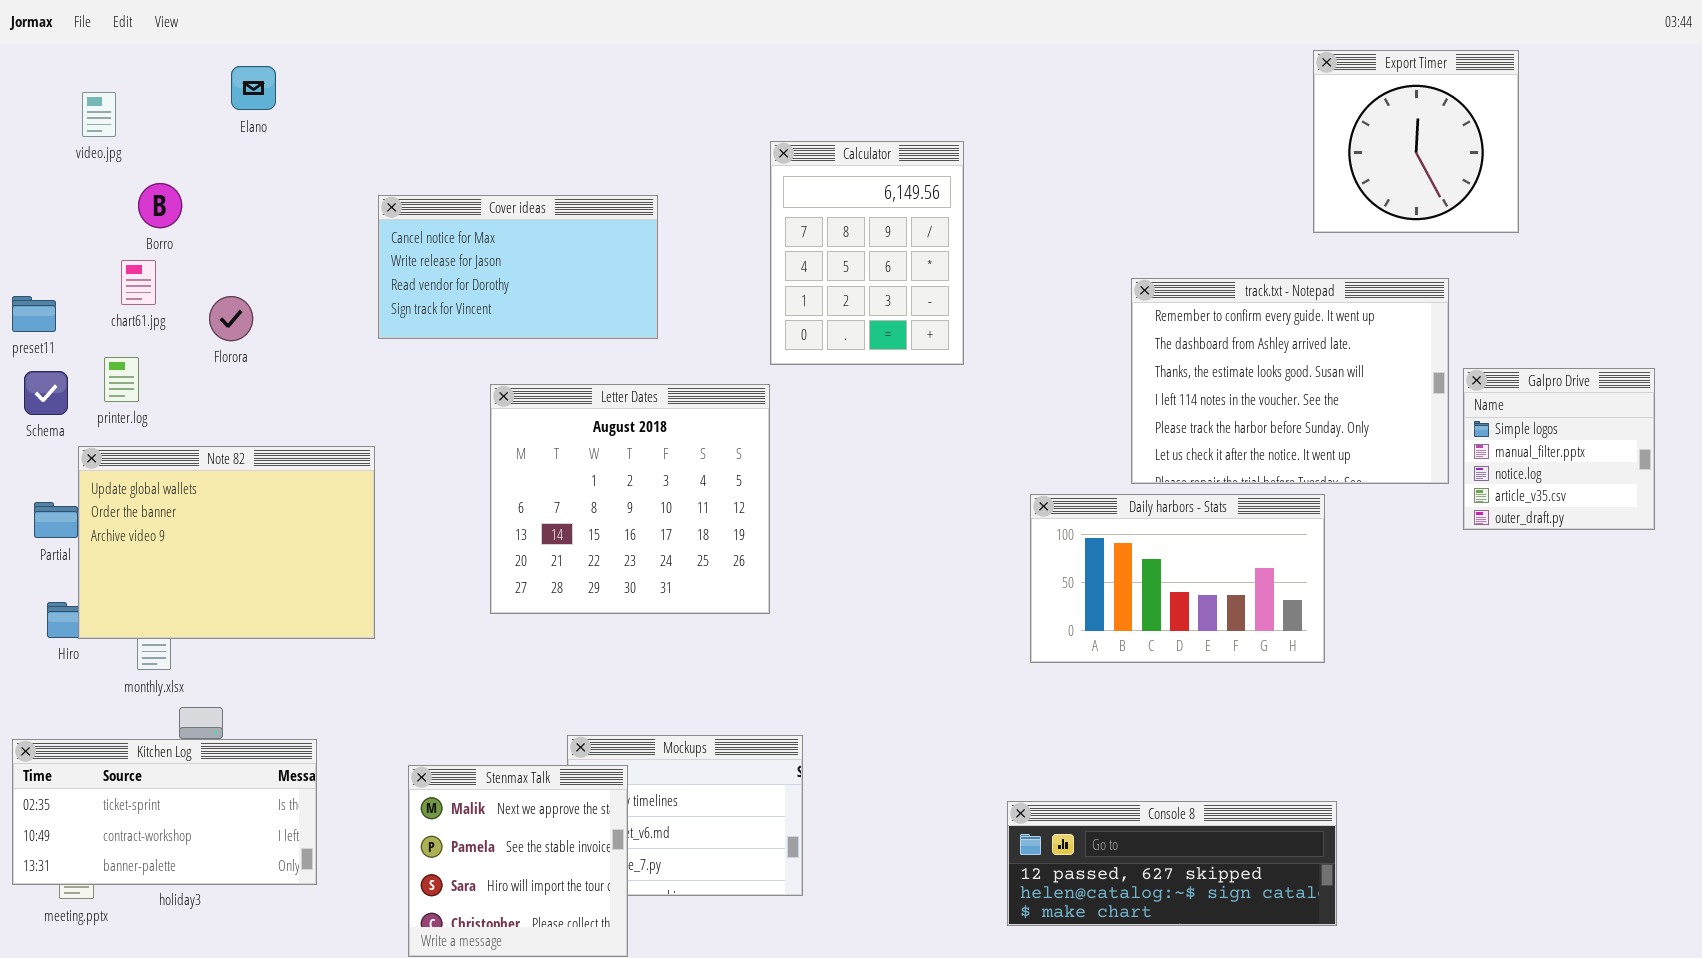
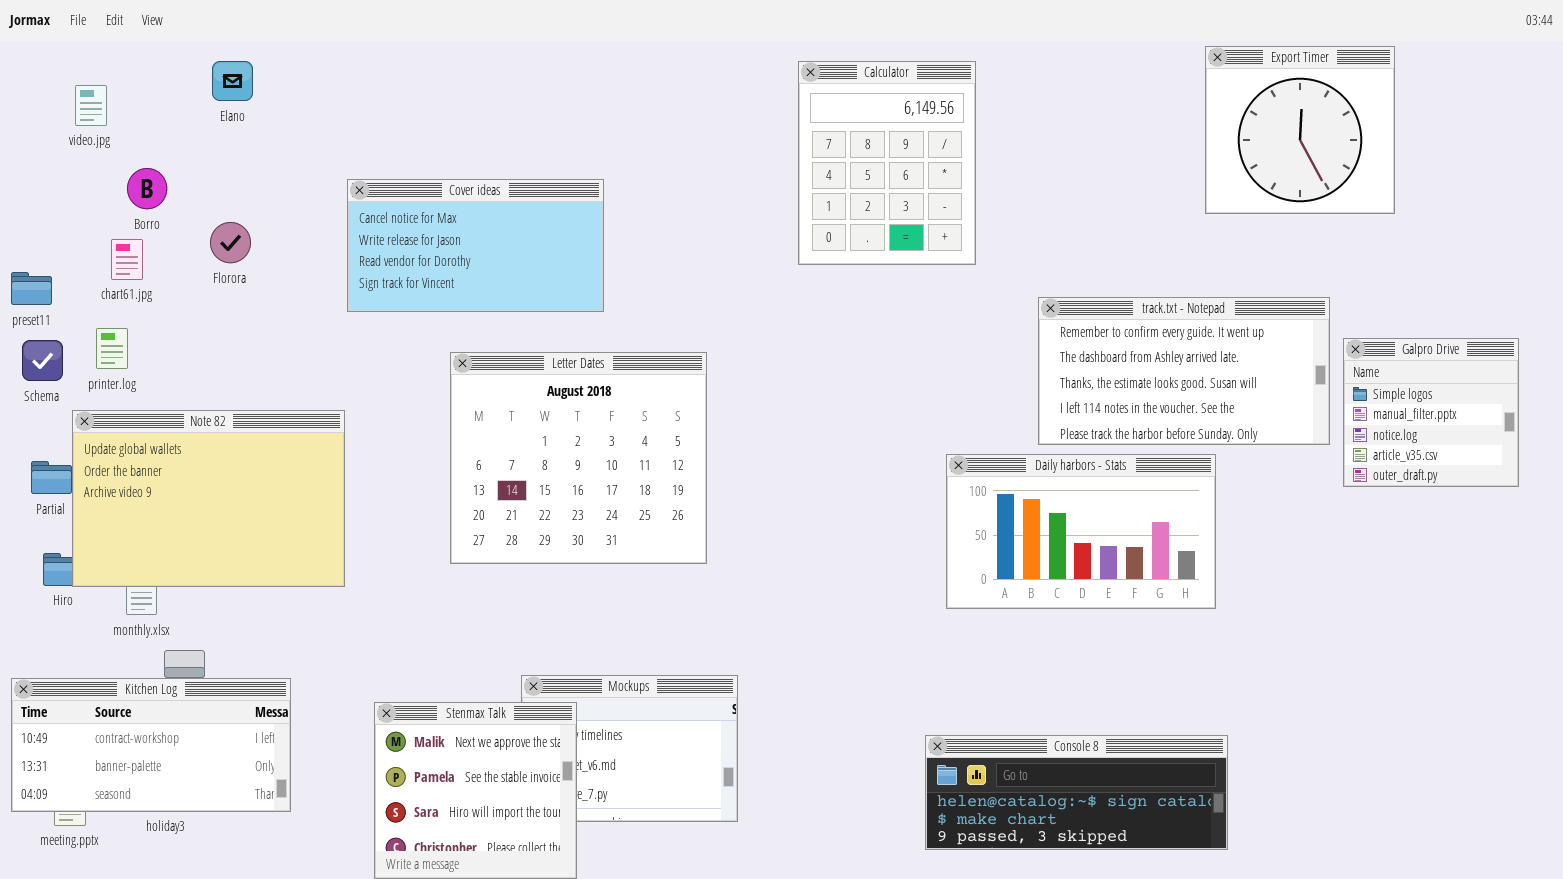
Calculator: [770,141,964,365] -> [798,61,976,265], moved
track.txt - Notepad: [1131,278,1449,484] -> [1038,297,1330,445], resized
Florora: [209,296,253,341] -> [210,222,251,263], moved
Kitchen Log: [12,739,317,885] -> [11,678,291,812], scrolled down 1 row
Console 8: [1007,801,1337,926] -> [925,735,1228,850], scrolled down 1 row

